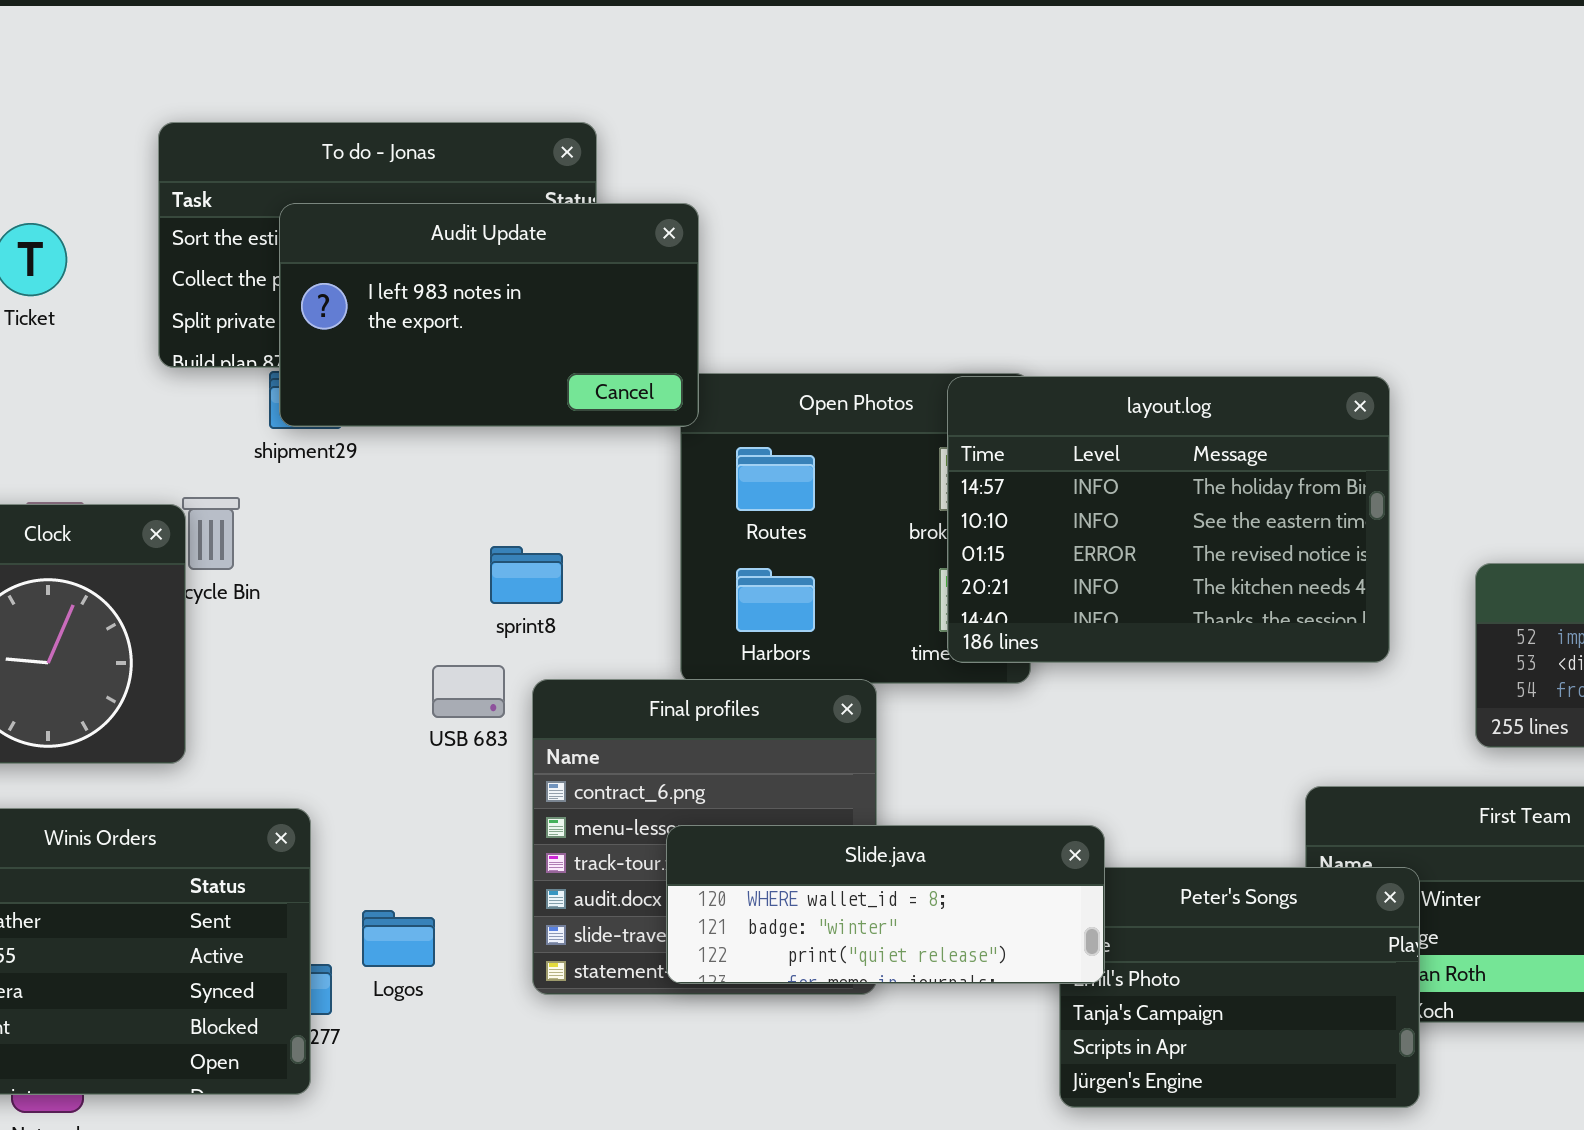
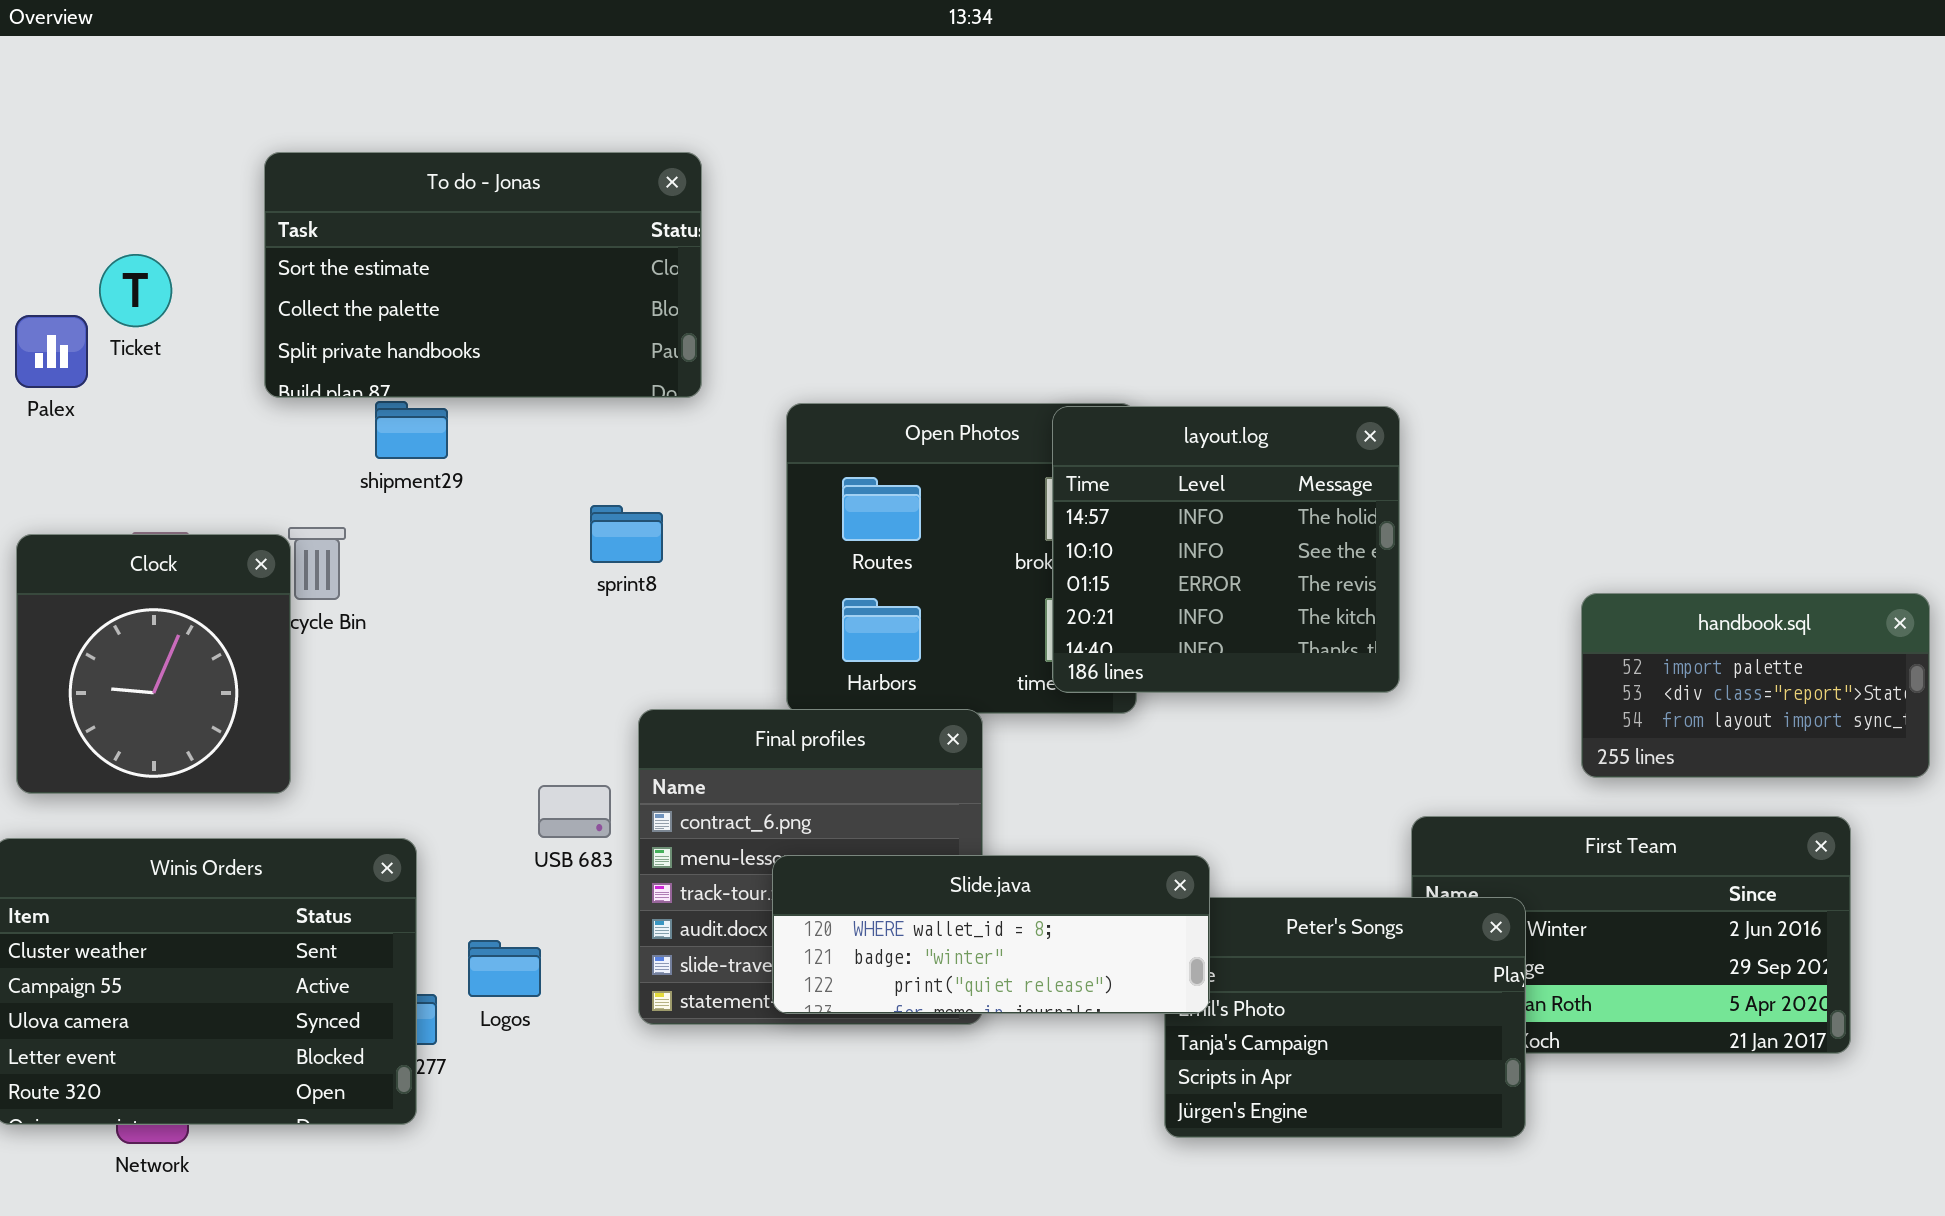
Audit Update: [279,203,699,427] -> none, closed
layout.log: [947,376,1390,663] -> [1052,406,1400,693], resized
sprint8: [490,546,563,604] -> [590,505,663,563], moved
USB 683: [432,665,505,718] -> [538,785,611,838], moved

